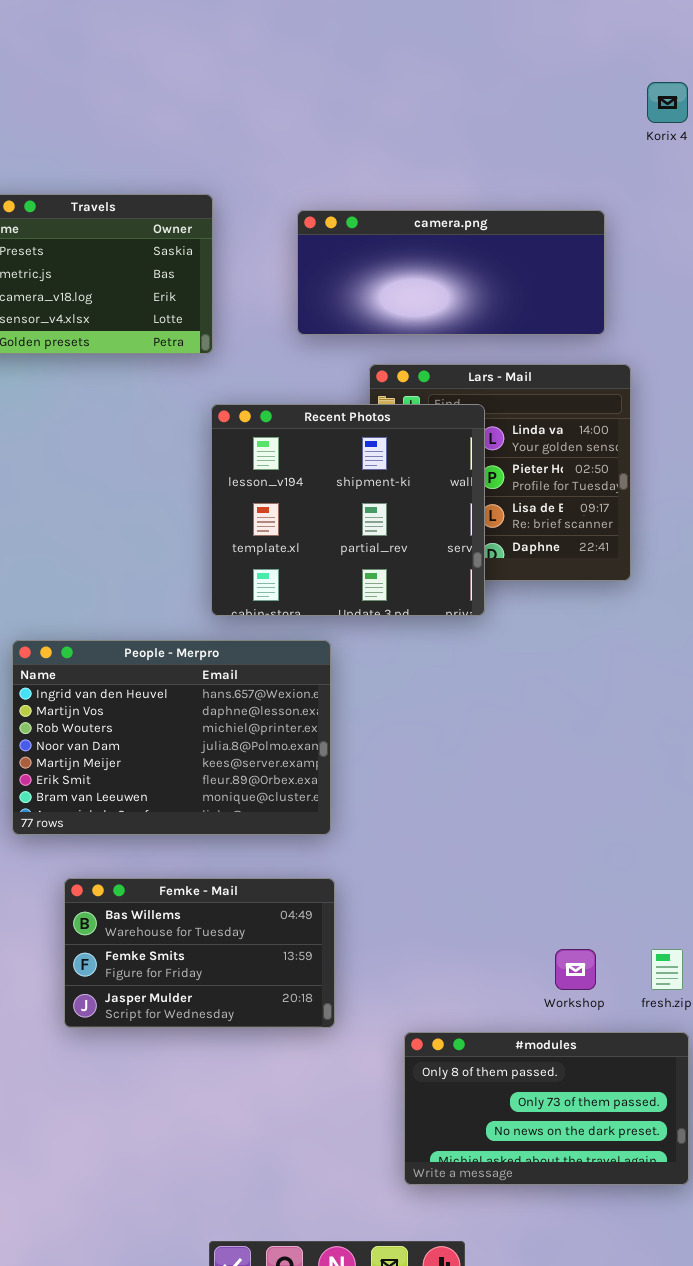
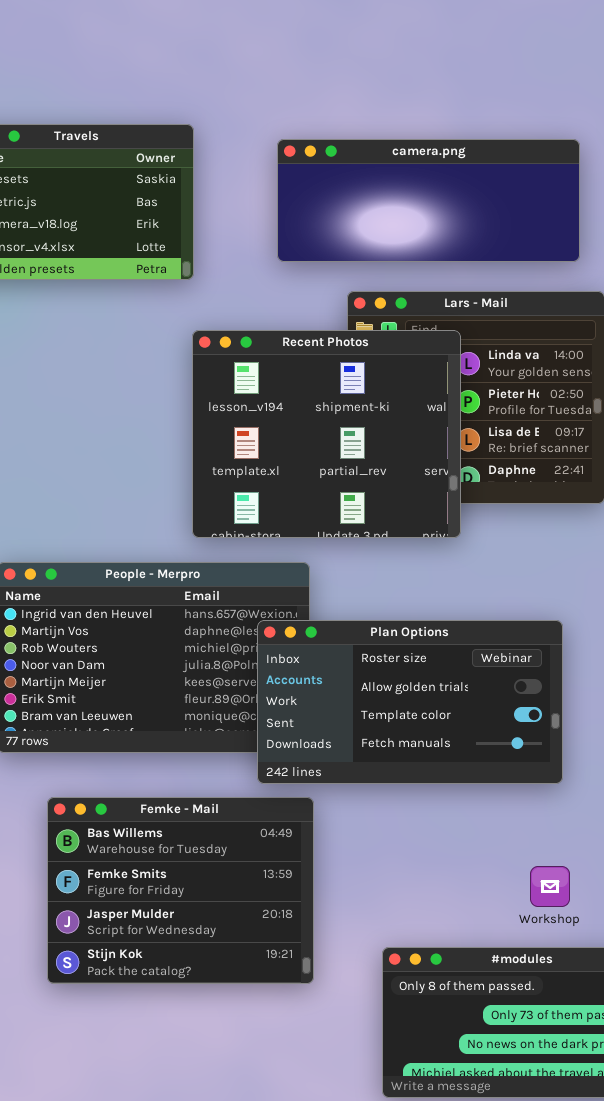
Plan Options: none -> [257,620,563,784], opened
Femke - Mail: [64,878,335,1028] -> [47,797,314,984], resized

